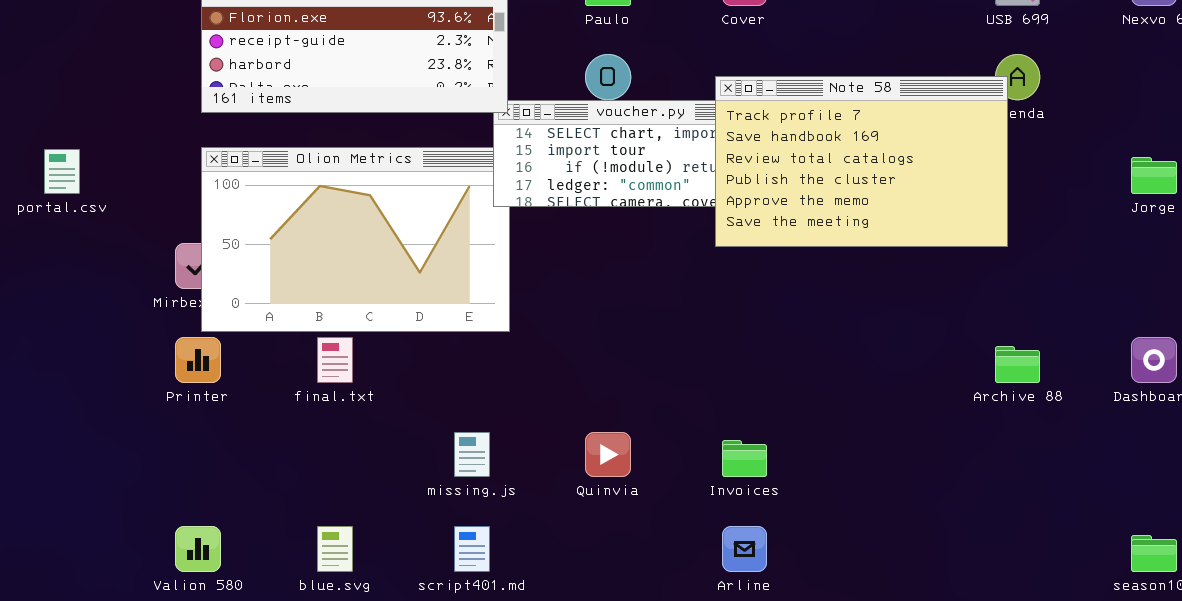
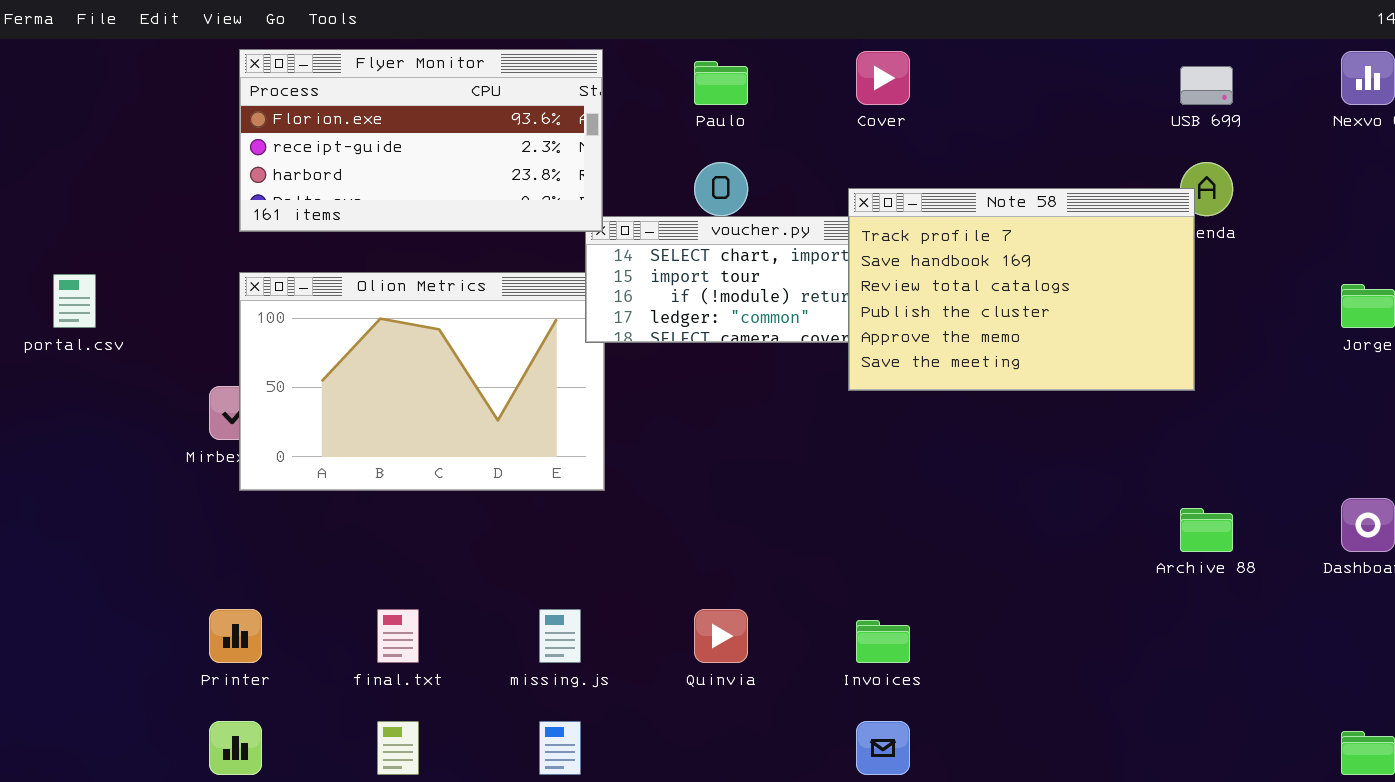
Printer: [175,337,221,383] -> [209,609,262,663], moved
final.txt: [317,337,353,383] -> [377,609,419,663], moved

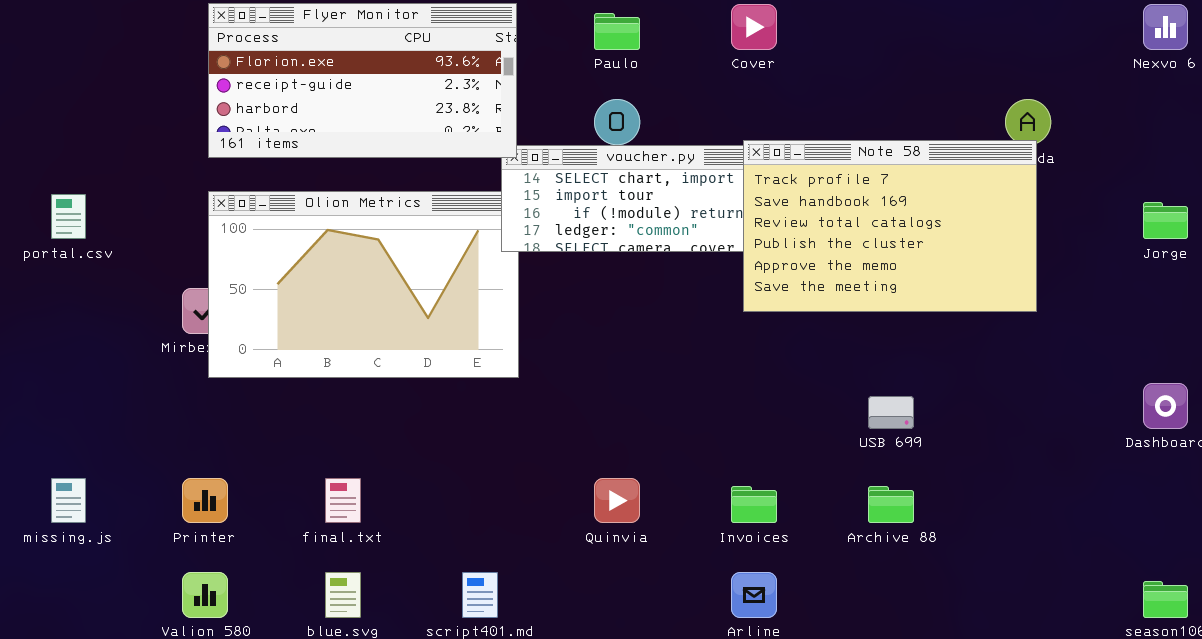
USB 699: [1180,66,1233,105] -> [868,396,914,429], moved
Note 58: [848,188,1195,391] -> [743,140,1037,312], moved
Archive 88: [1180,508,1233,552] -> [868,486,914,523], moved
missing.js: [539,609,581,663] -> [51,478,86,523], moved

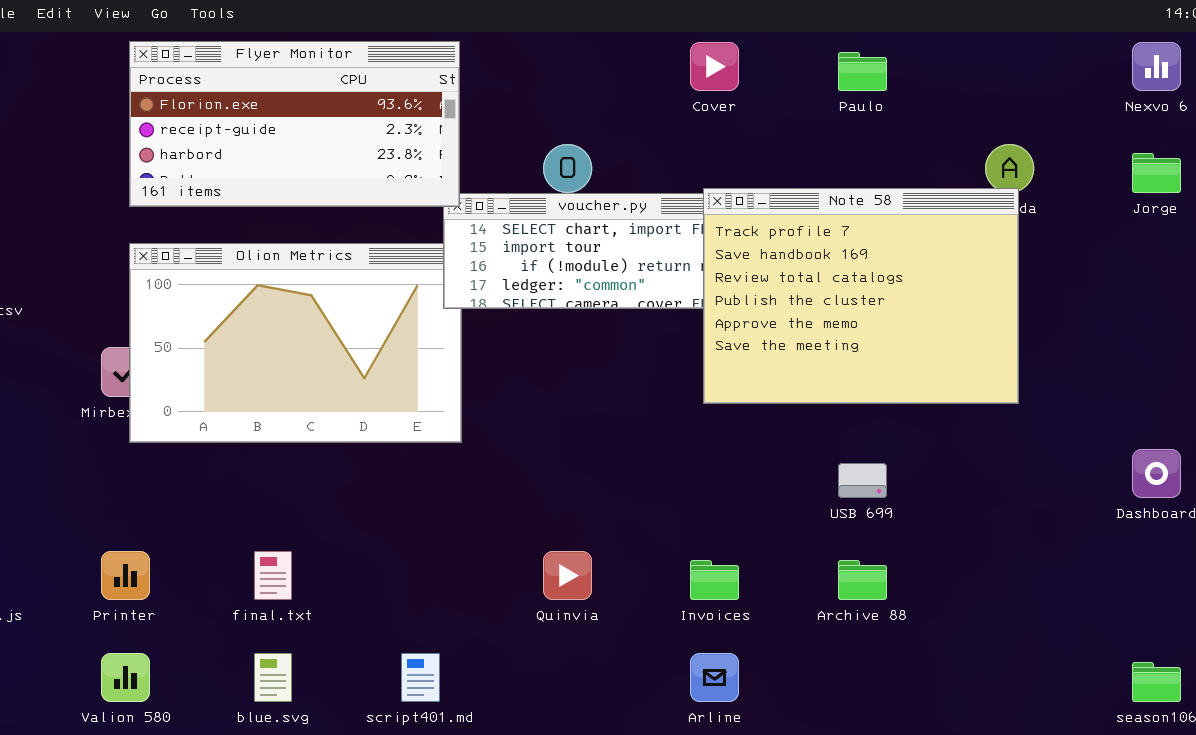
Paulo: [594,13,640,50] -> [838,52,887,91], moved
Note 58: [743,140,1037,312] -> [703,188,1019,404], resized
Jorge: [1143,202,1188,239] -> [1132,153,1181,193], moved

